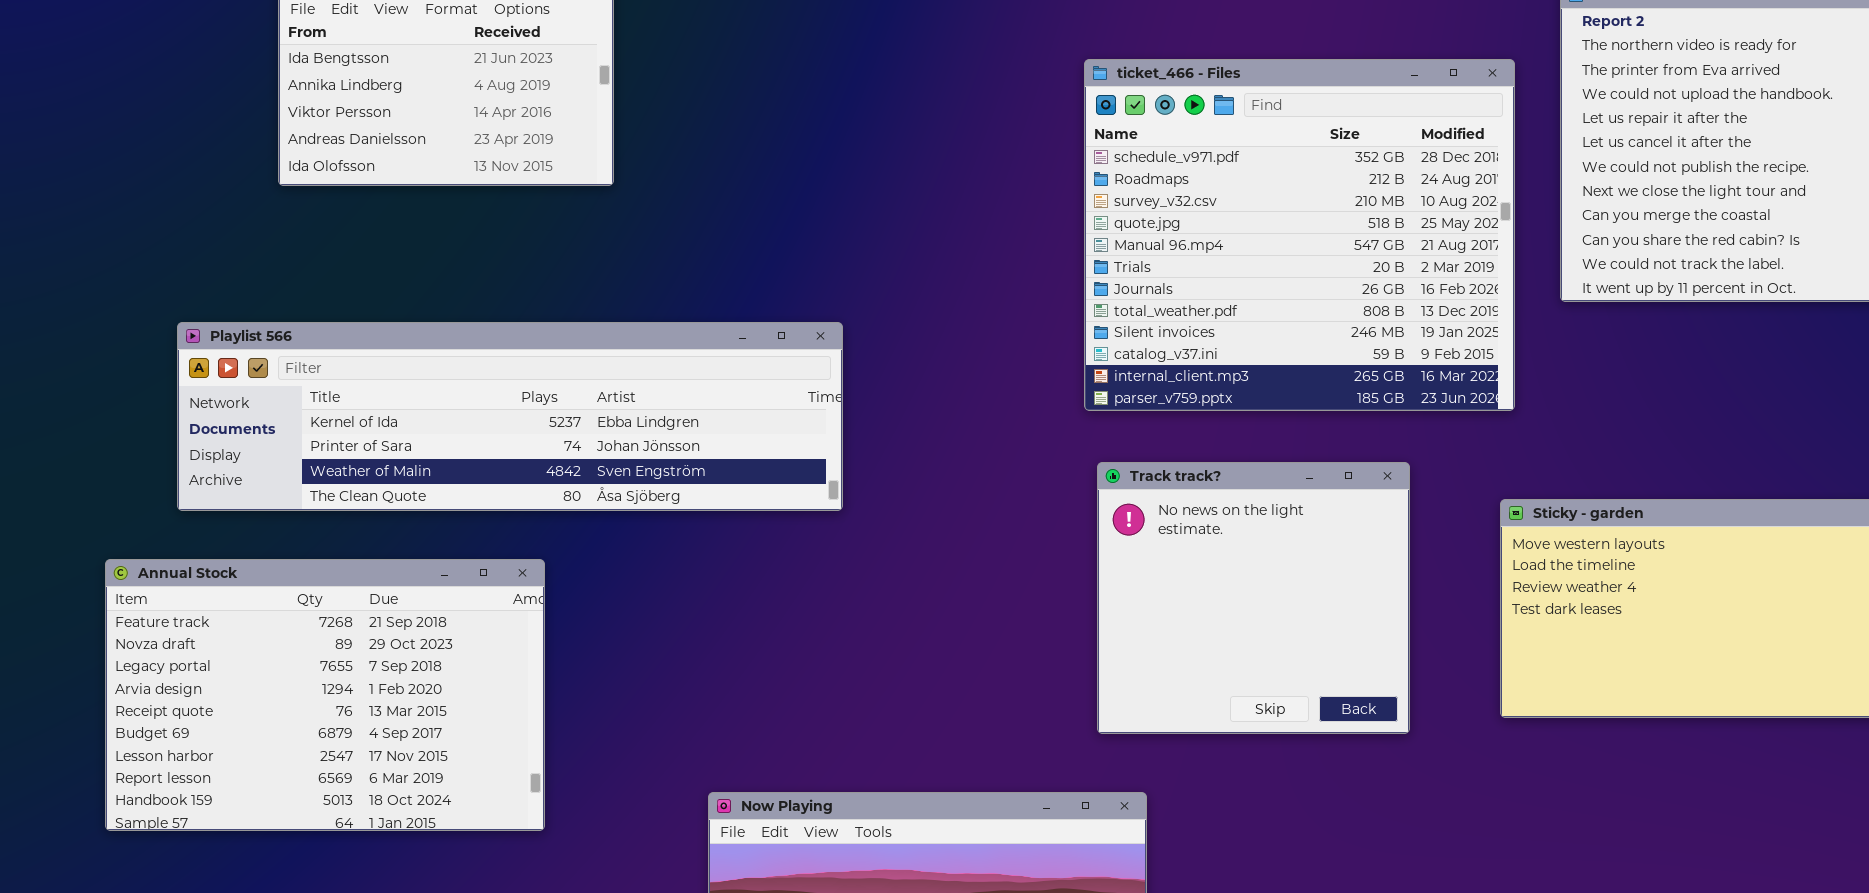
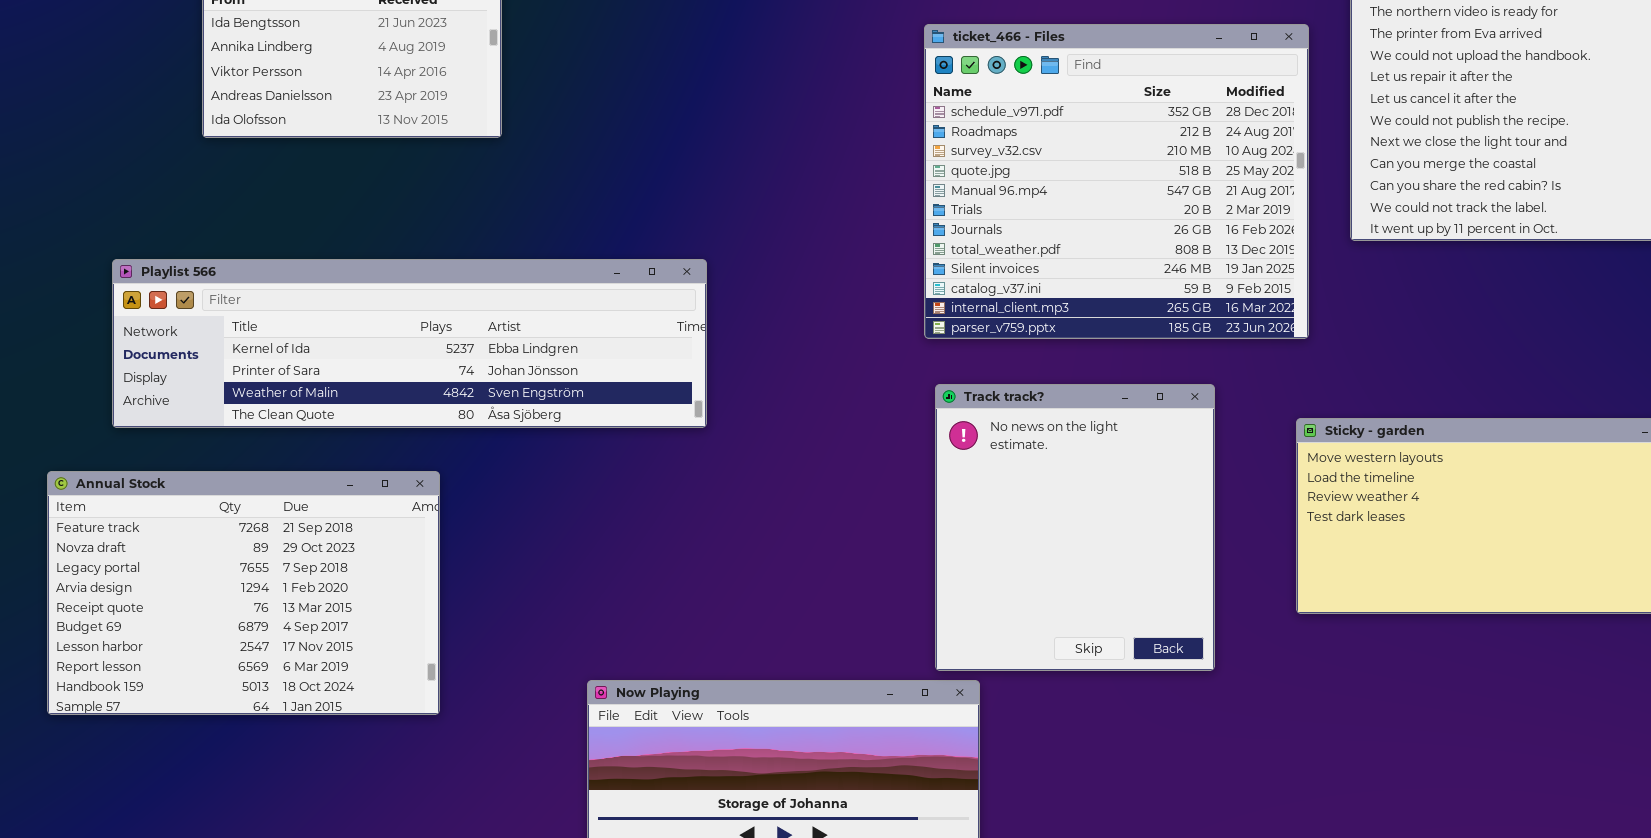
Track track?: [1097,462,1410,734] -> [935,384,1215,671], resized

